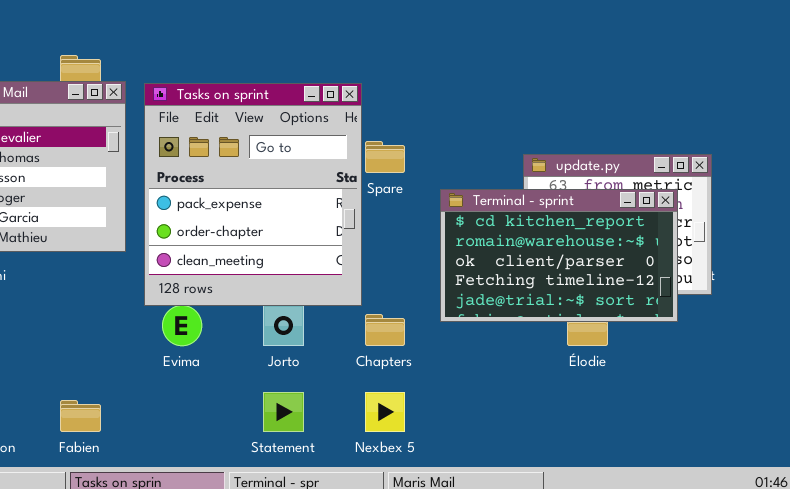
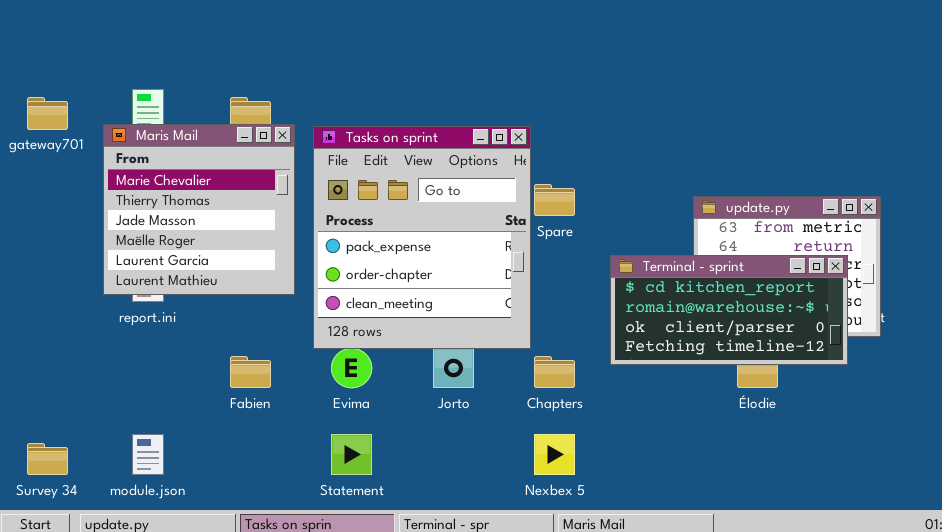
Terminal - sprint: [440,189,678,322] -> [610,255,848,365], resized
Statement: [263,392,304,432] -> [331,434,372,475], moved
Fabien: [60,400,101,432] -> [230,356,271,388], moved

